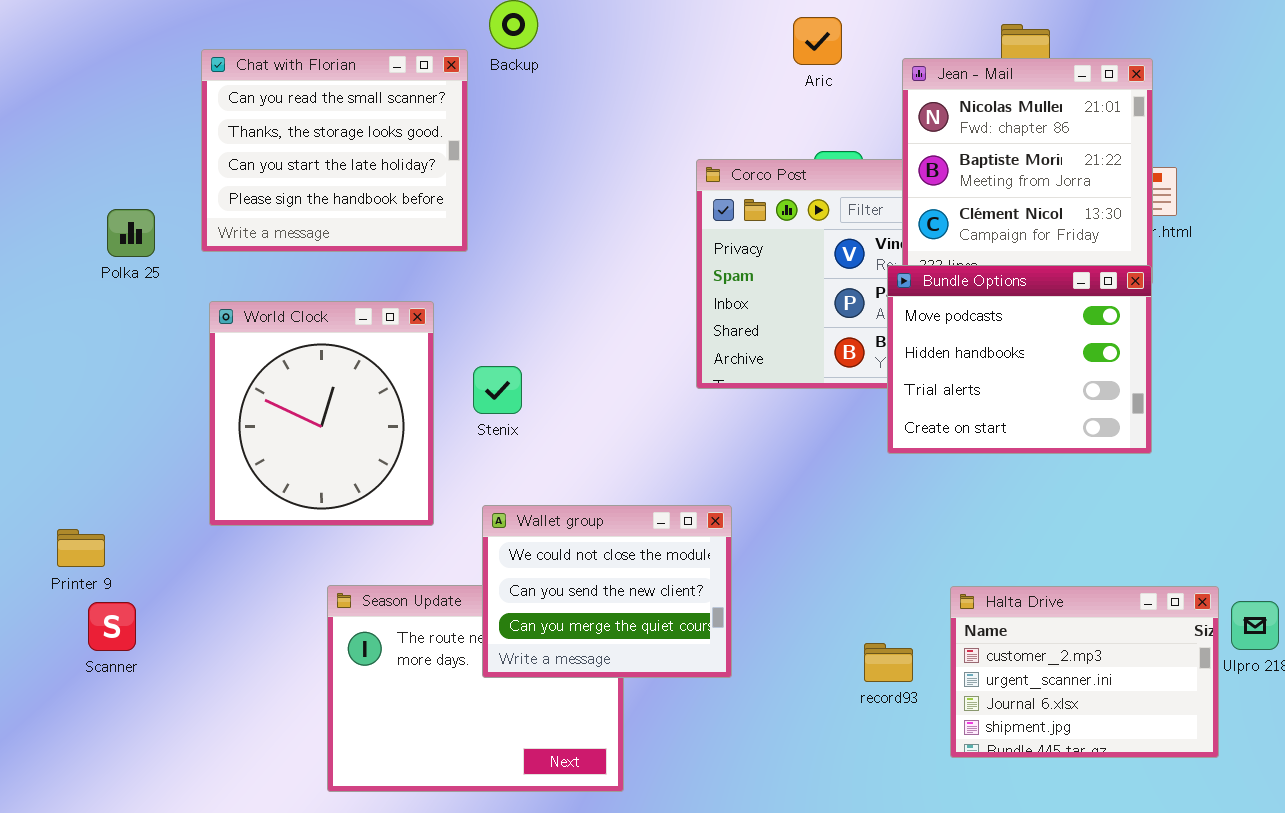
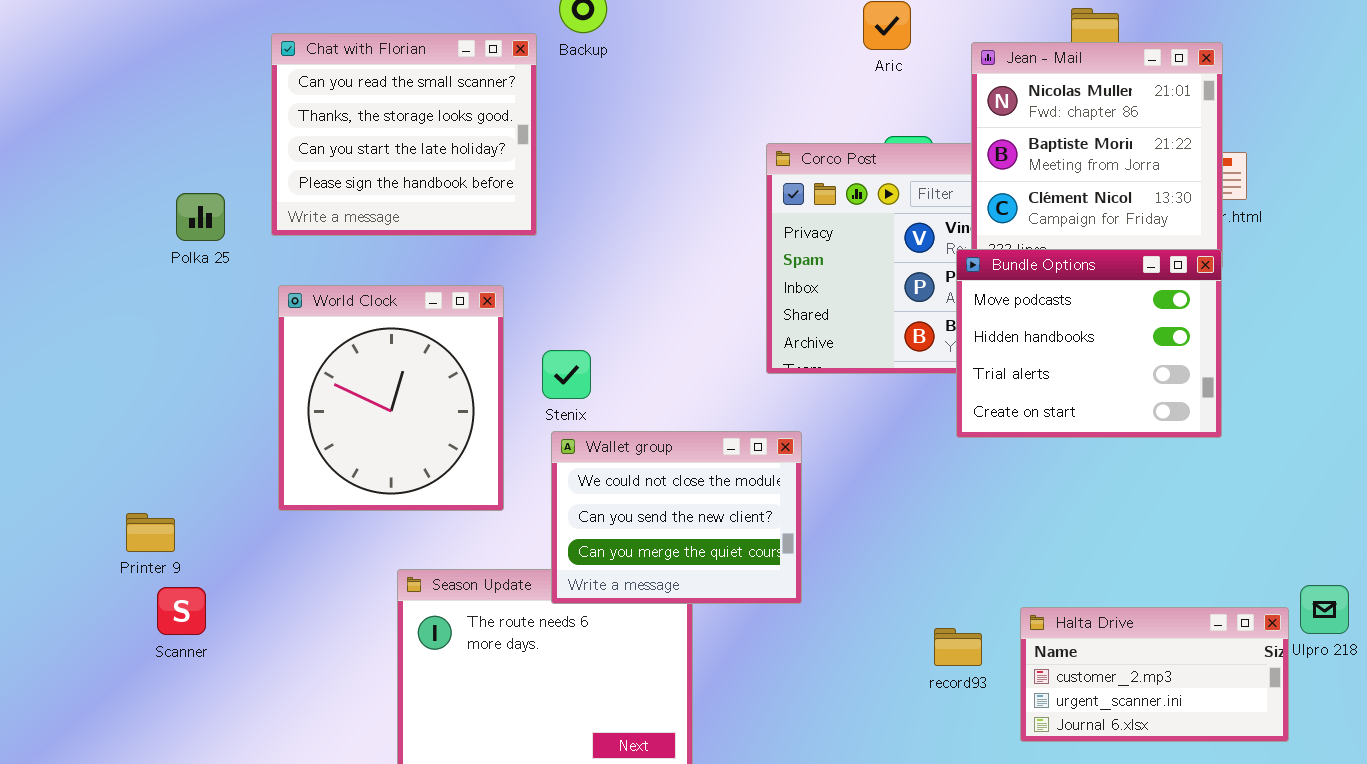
Wallet group: [482,505,732,678] -> [551,431,802,604], moved
Halta Drive: [950,586,1219,758] -> [1020,607,1289,742], resized

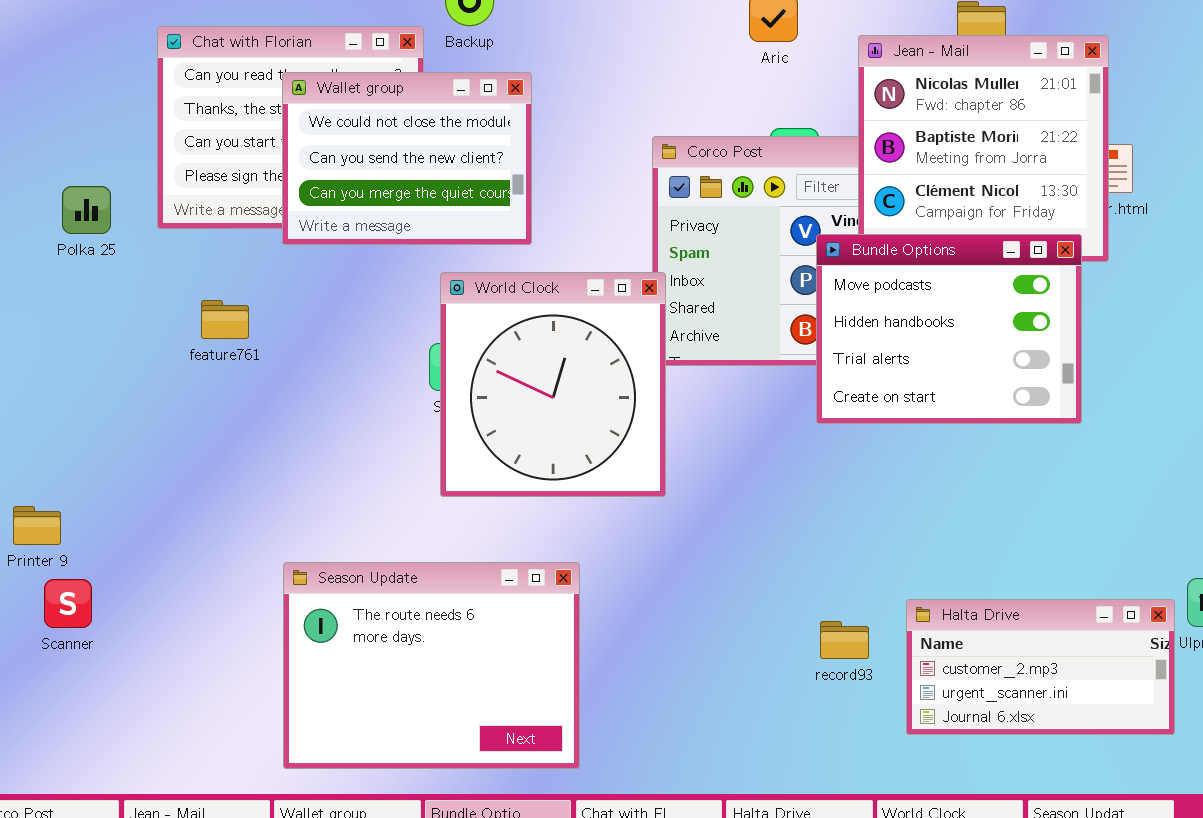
Bundle Options: [956,249,1222,438] -> [816,234,1082,424], moved
World Clock: [278,285,504,511] -> [440,272,666,497], moved
Wallet group: [551,431,802,604] -> [282,72,532,245], moved

